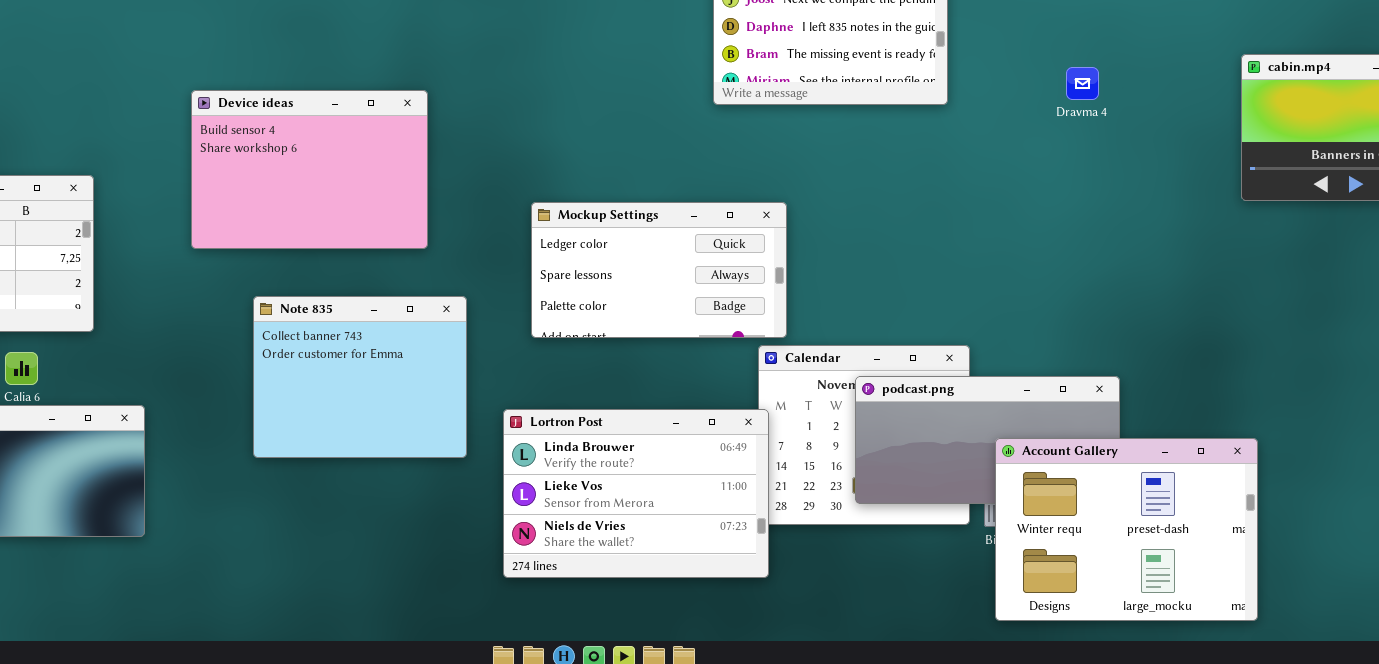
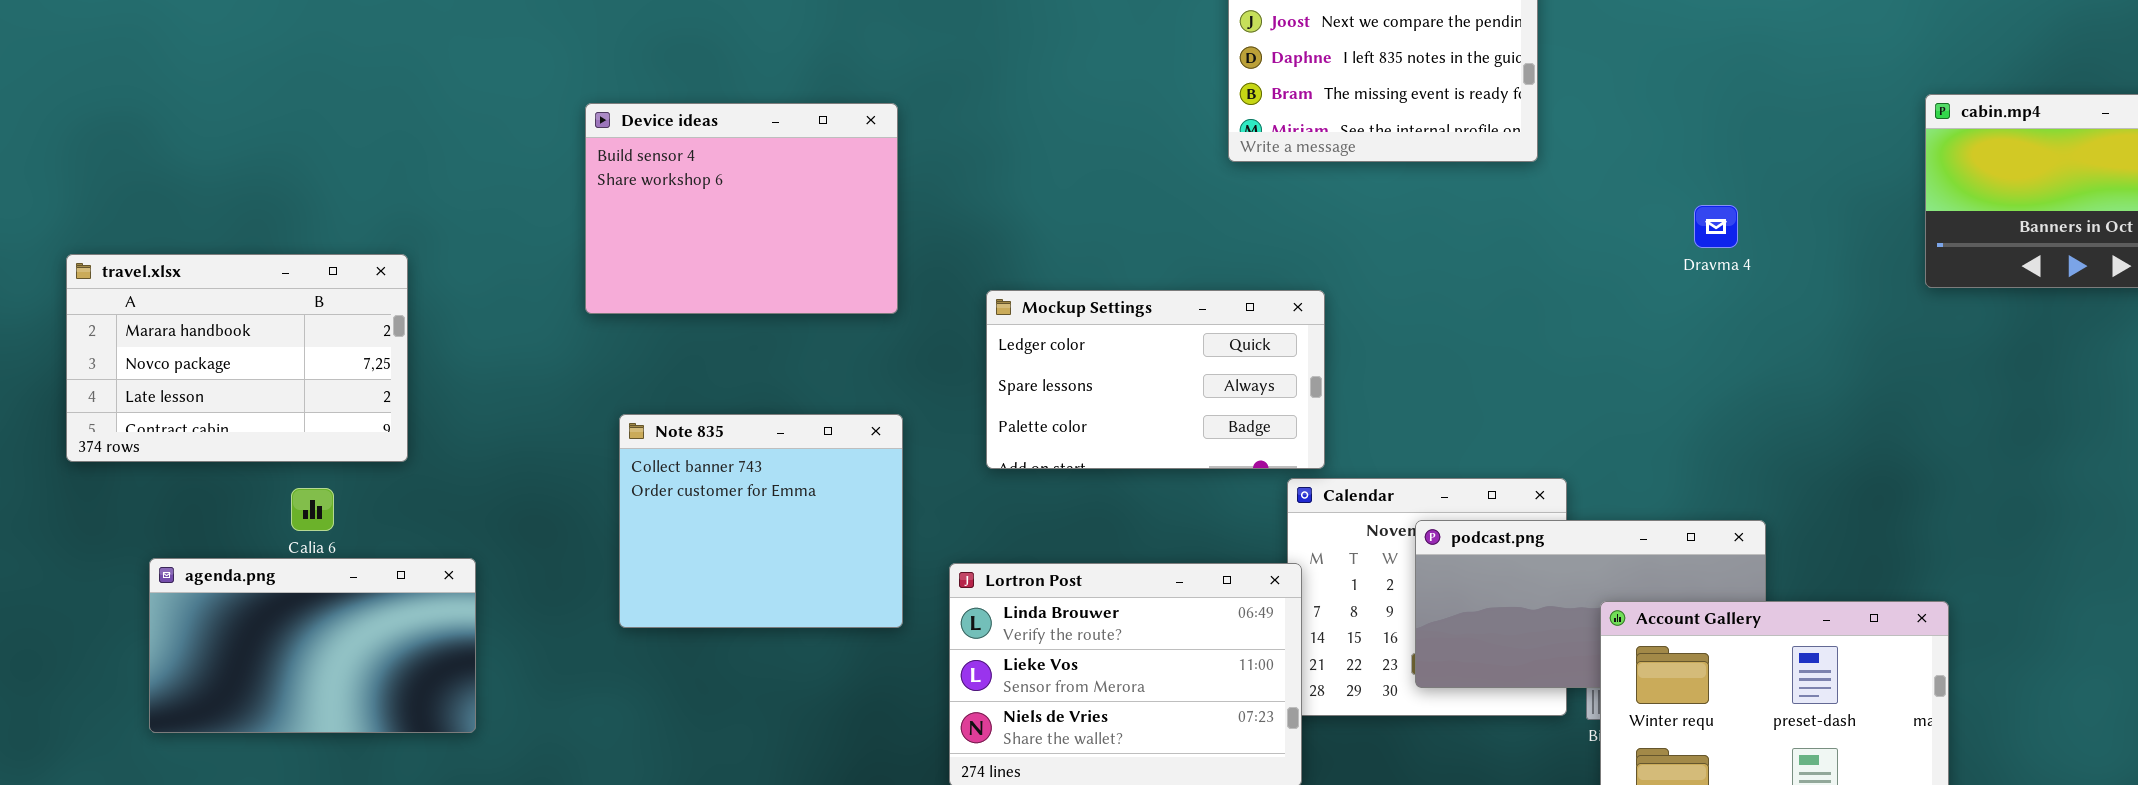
Dravma 4: [1066,67,1099,100] -> [1694,205,1738,248], moved
Device ideas: [191,90,428,249] -> [585,103,898,314], moved

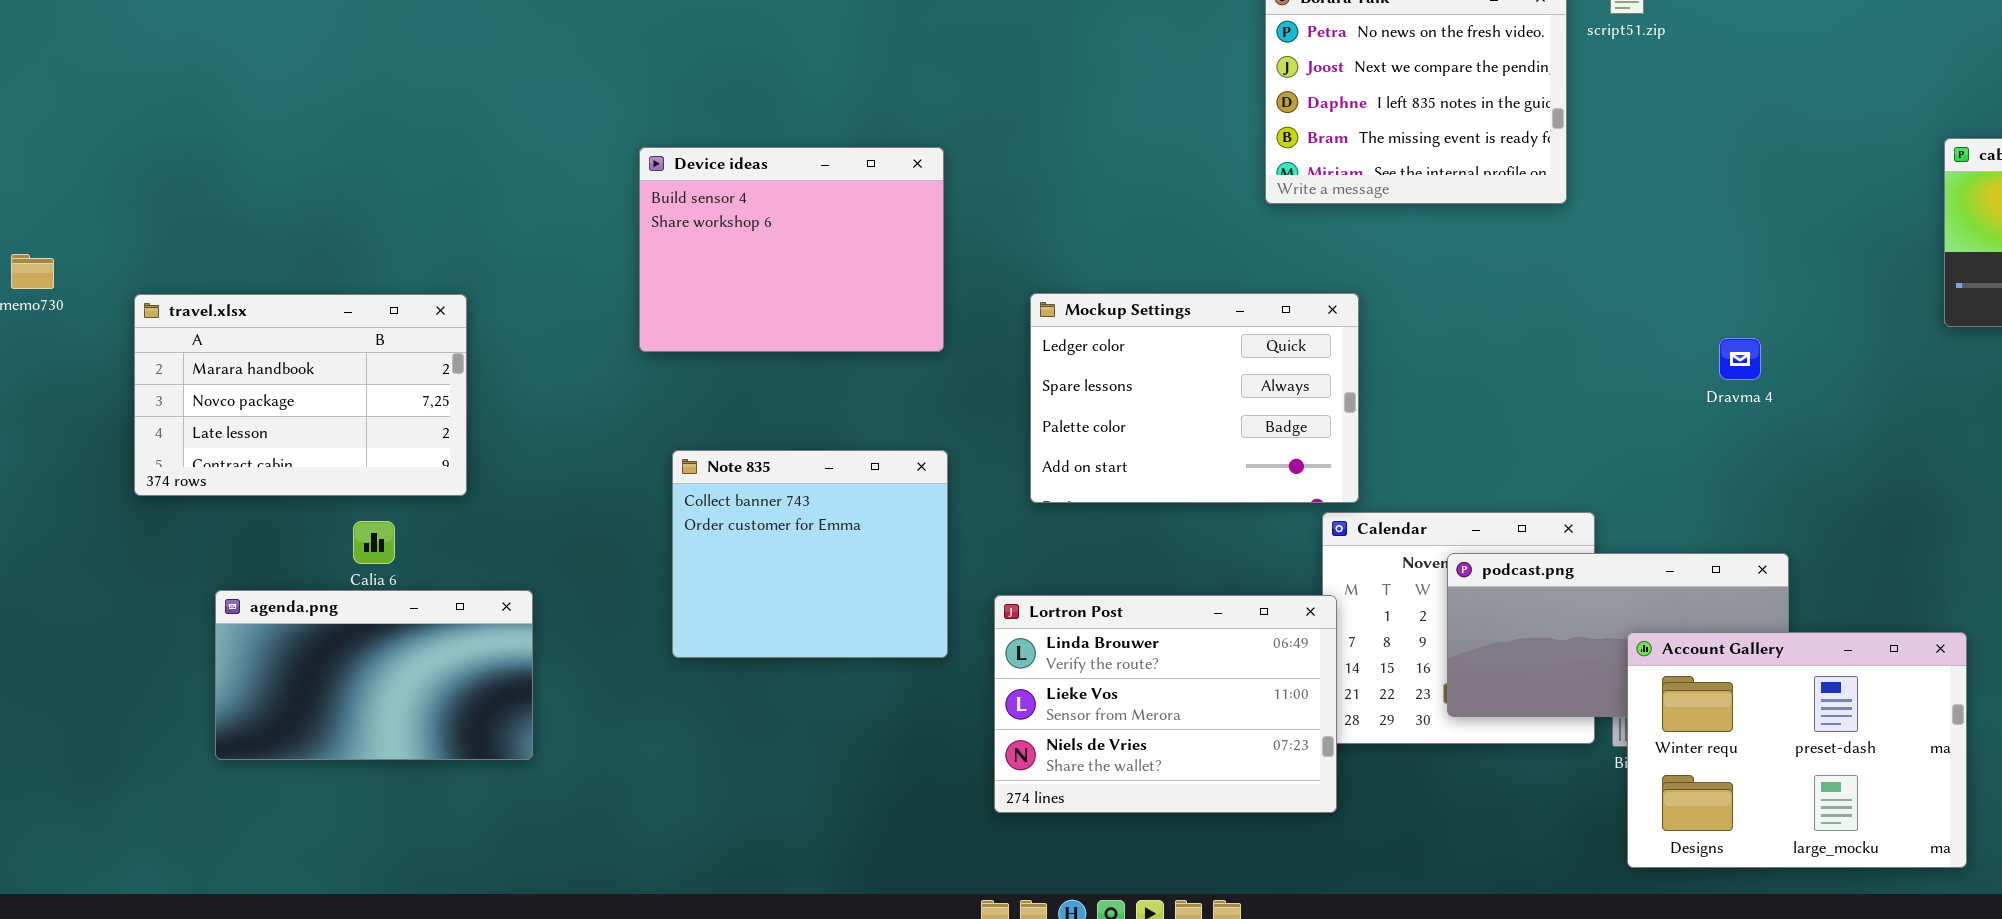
Dravma 4: [1694,205,1738,248] -> [1719,338,1761,380], moved
Mockup Settings: [986,290,1325,469] -> [1030,293,1359,503], resized

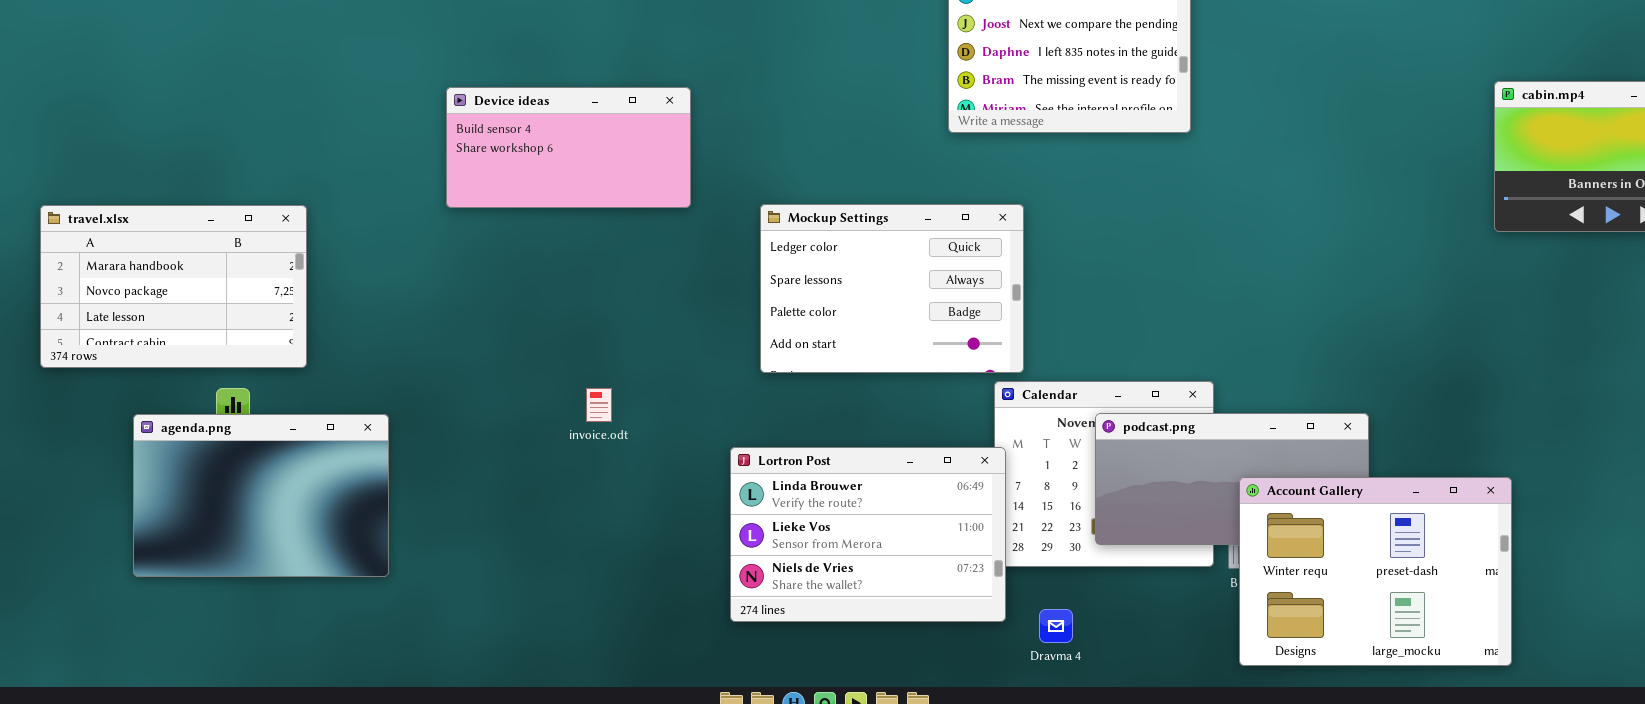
Device ideas: [639,147,944,352] -> [446,87,691,208], resized
Dravma 4: [1719,338,1761,380] -> [1039,609,1073,643], moved
Note 835: [672,450,948,658] -> none, closed
agenda.png: [215,590,533,760] -> [133,414,389,577], moved, resized

